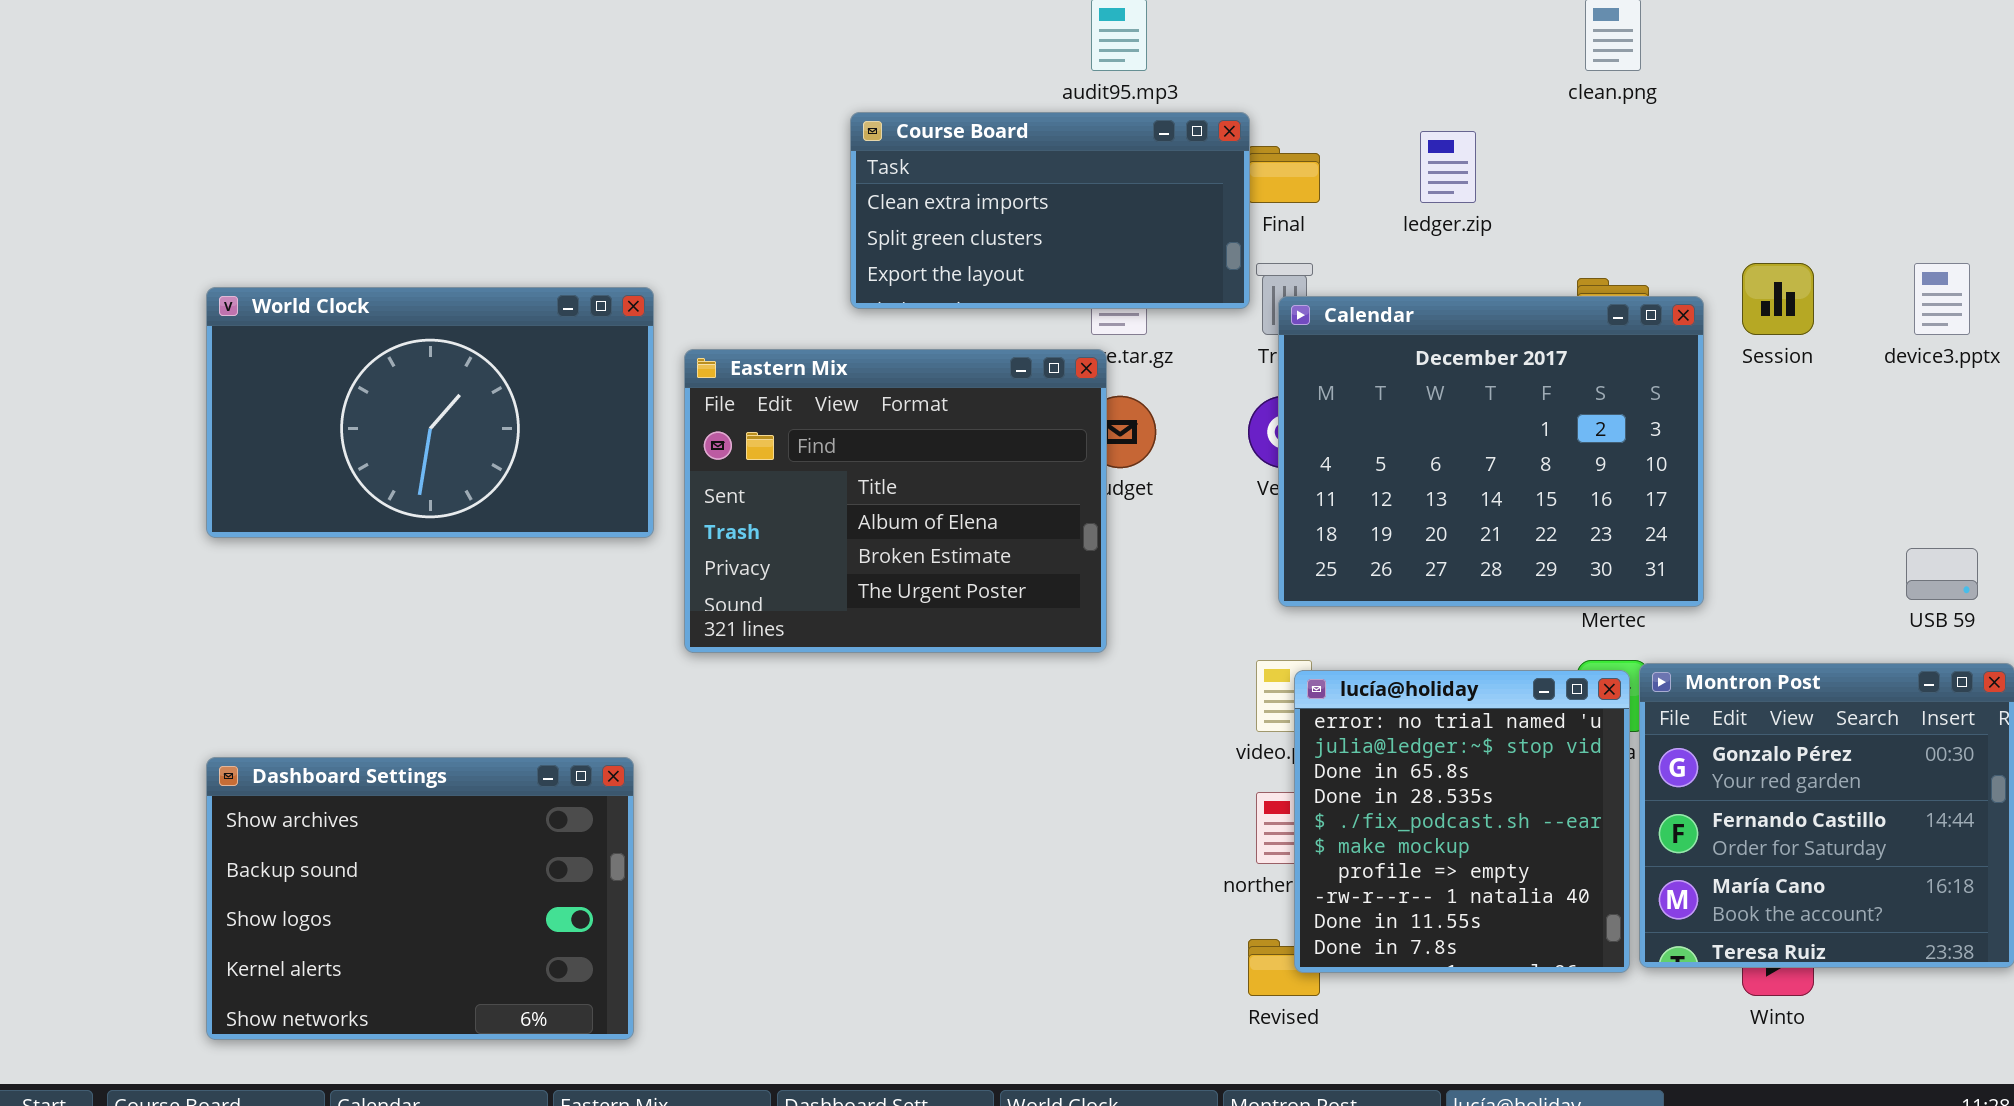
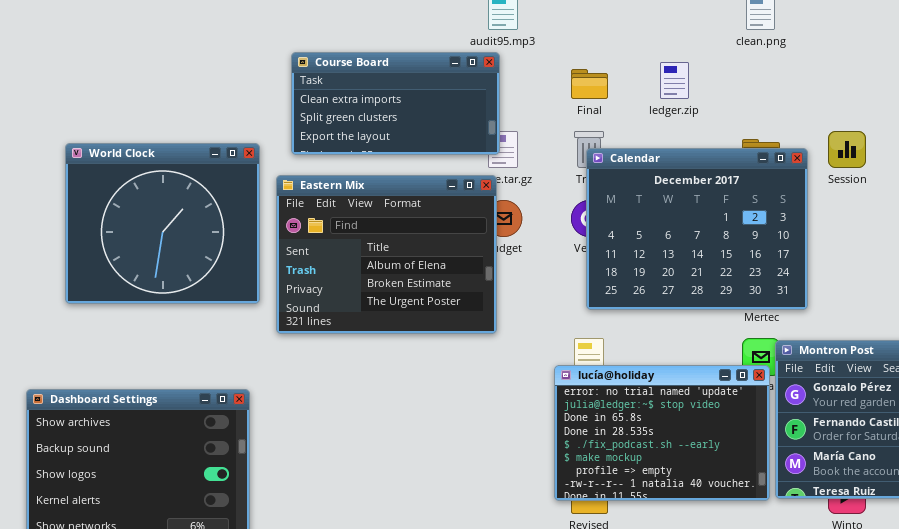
Course Board: [850,112,1250,309] -> [291,52,500,155], moved
World Clock: [206,287,654,538] -> [65,143,260,304], resized
lucía@holiday: [1294,670,1630,973] -> [554,365,770,501], resized

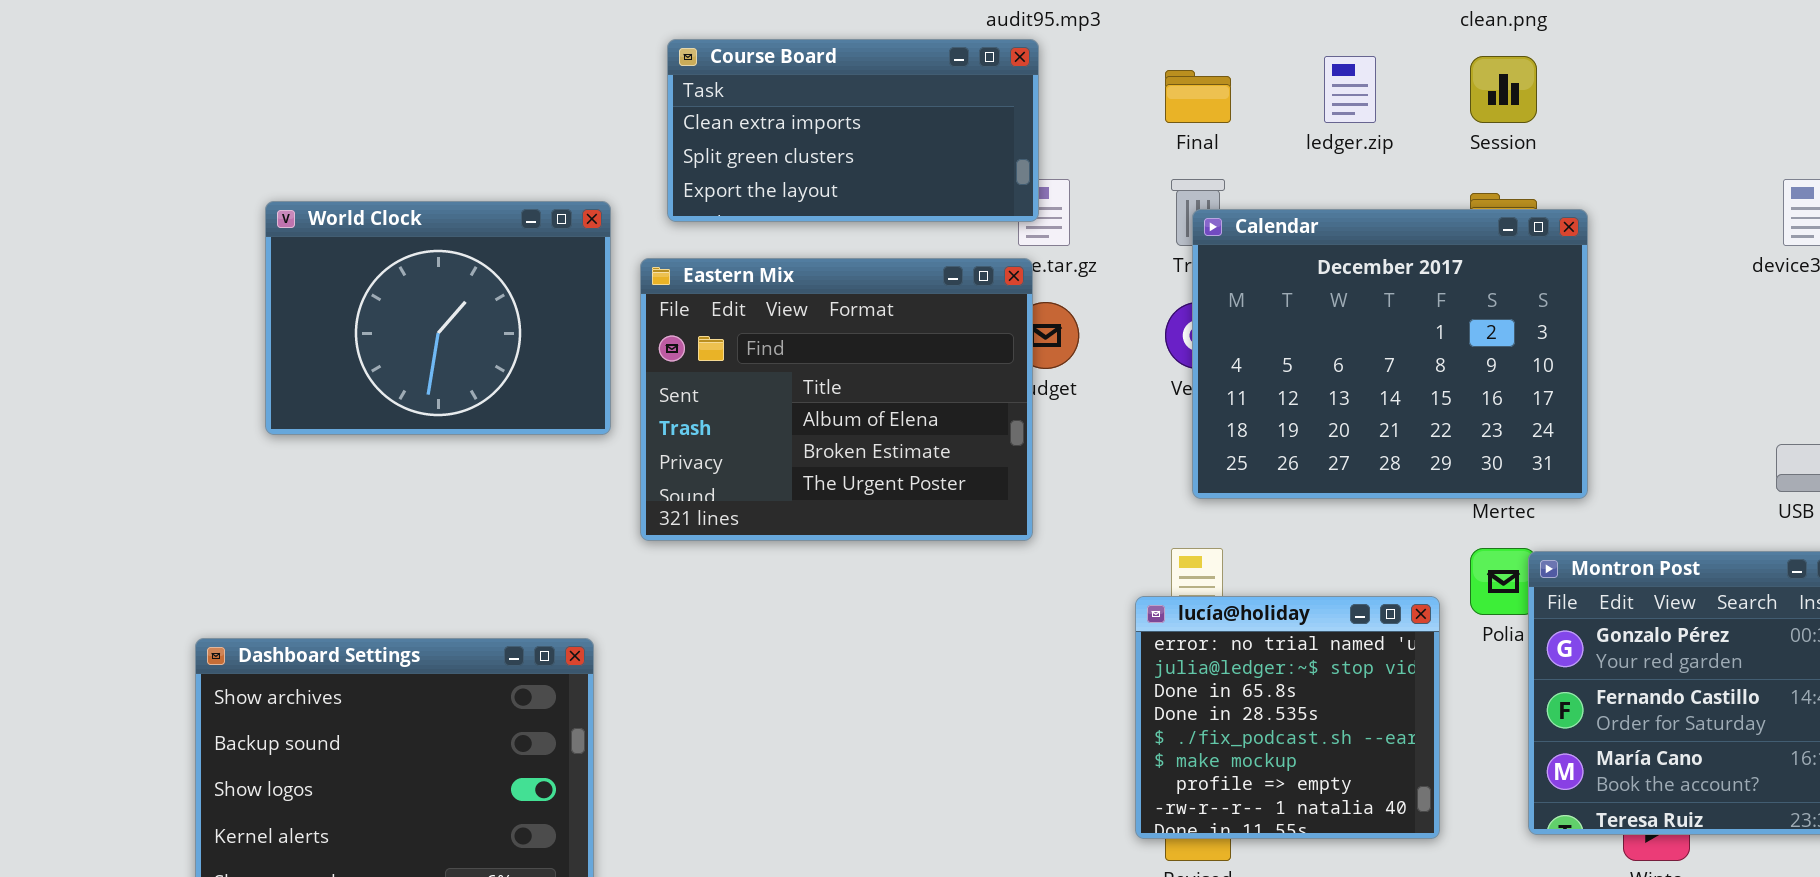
Session: [828,131,866,168] -> [1470,56,1537,123], moved
World Clock: [65,143,260,304] -> [265,201,611,435], resized
lucía@holiday: [554,365,770,501] -> [1135,596,1440,839], resized

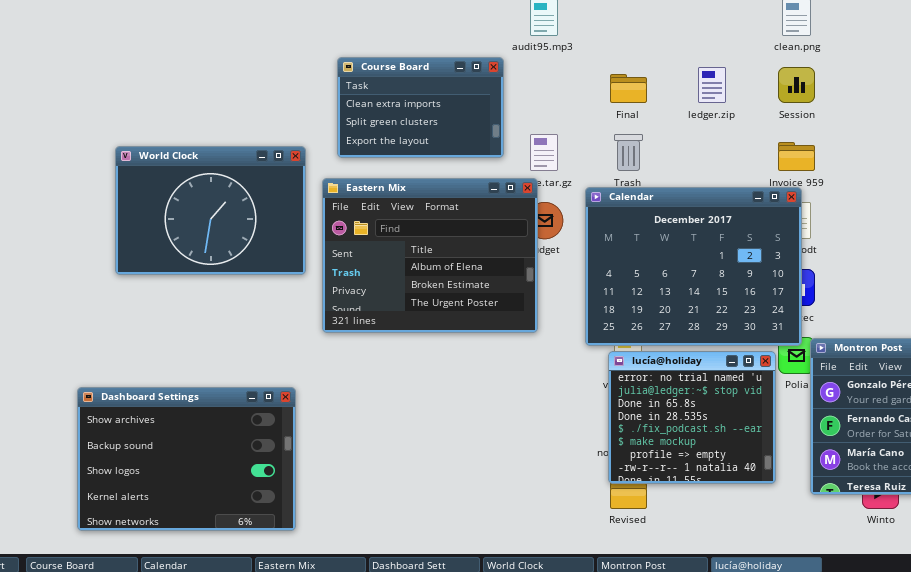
Course Board: [667,39,1039,222] -> [337,57,504,158], resized
Calendar: [1192,209,1588,499] -> [585,187,802,346], moved
lucía@holiday: [1135,596,1440,839] -> [608,351,776,484], moved

